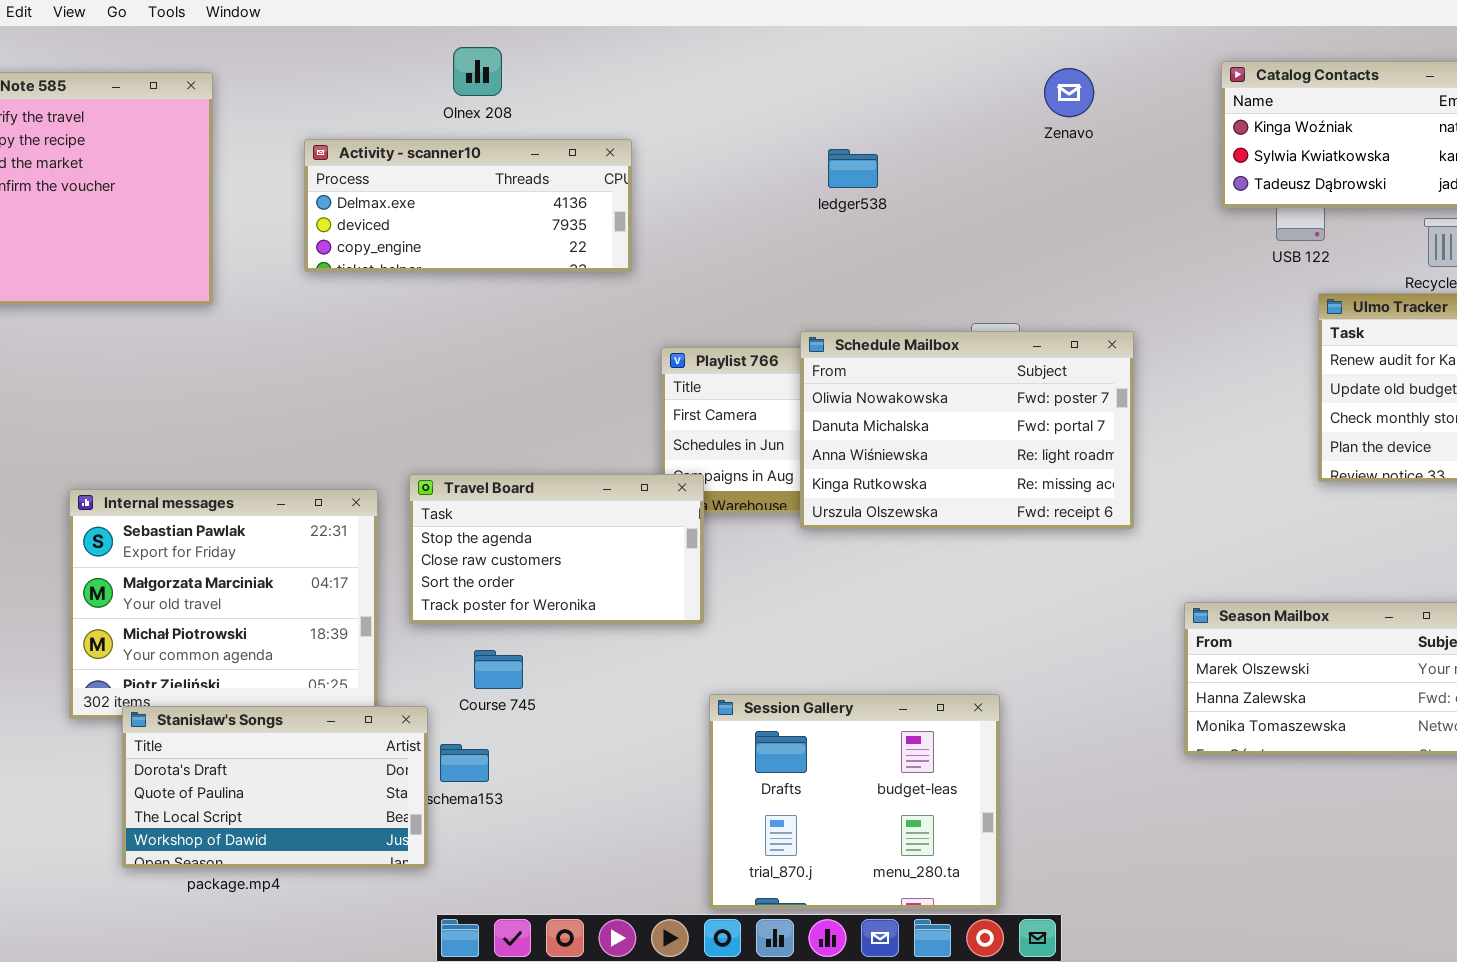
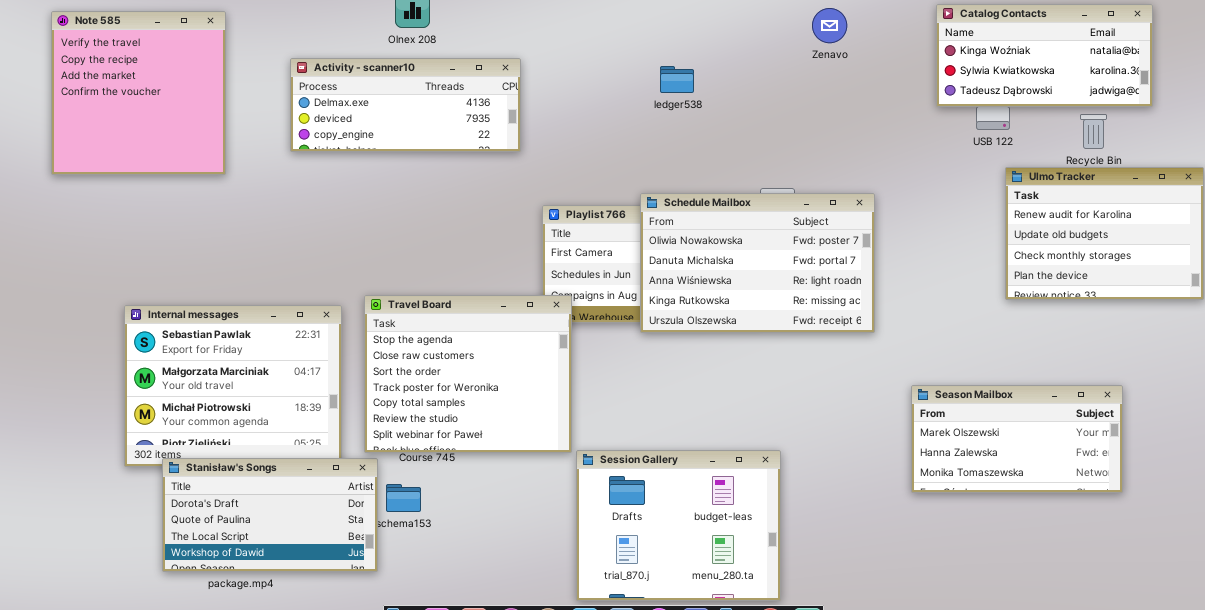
Travel Board: [409,474,704,624] -> [364,295,572,453], resized

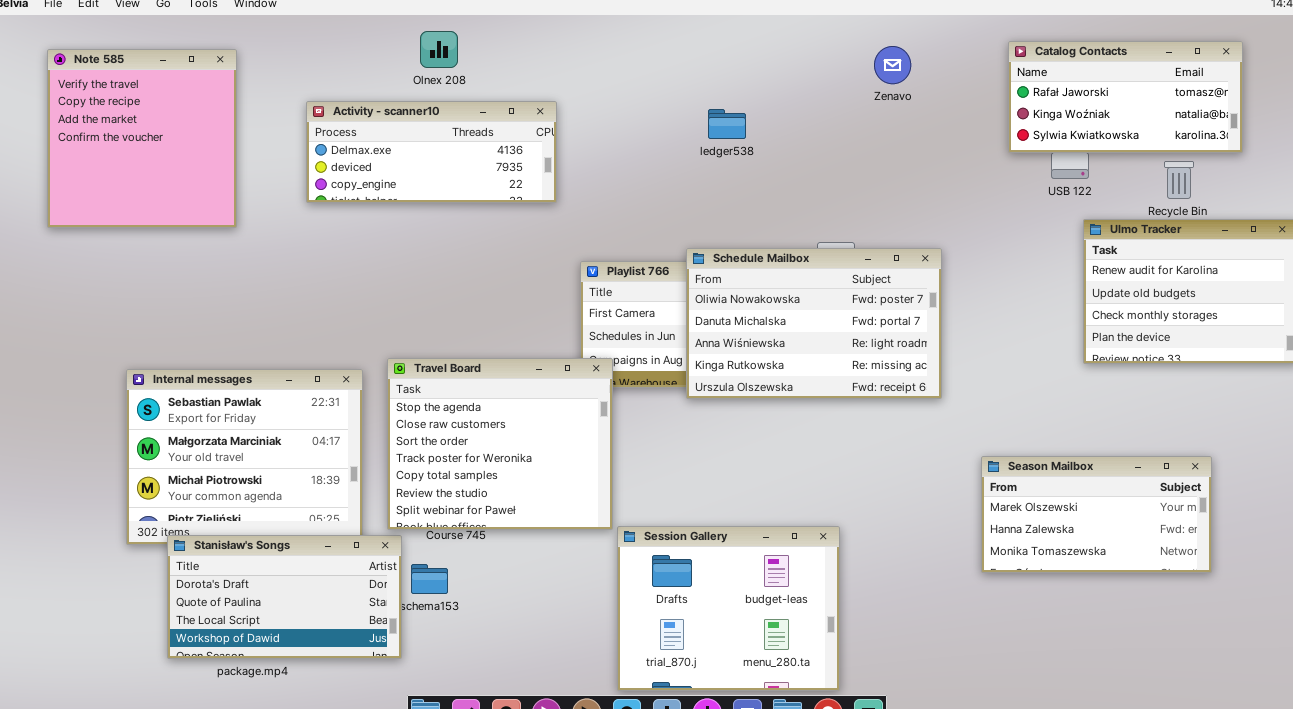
Catalog Contacts: [936,4,1153,107] -> [1008,41,1243,153], scrolled up 1 row

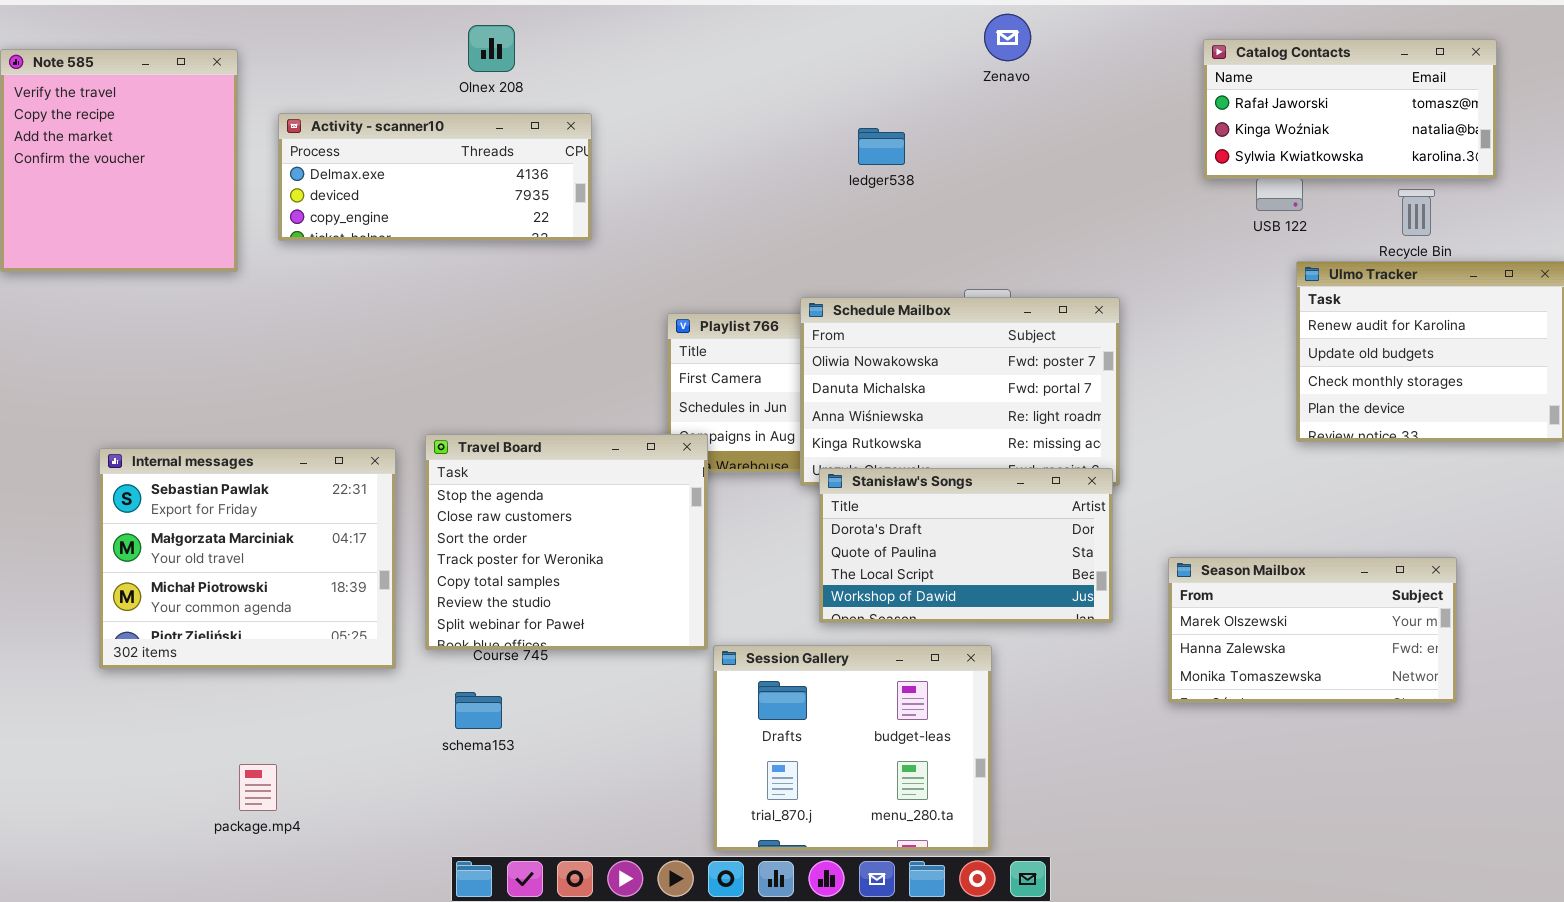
Zenavo: [874,46,911,84] -> [984,14,1031,61], moved
Activity - scanner10: [306,101,557,203] -> [278,113,592,241], moved
ledger538: [708,109,746,139] -> [858,128,905,165], moved
Stanisław's Songs: [167,535,402,659] -> [819,468,1113,623], moved

